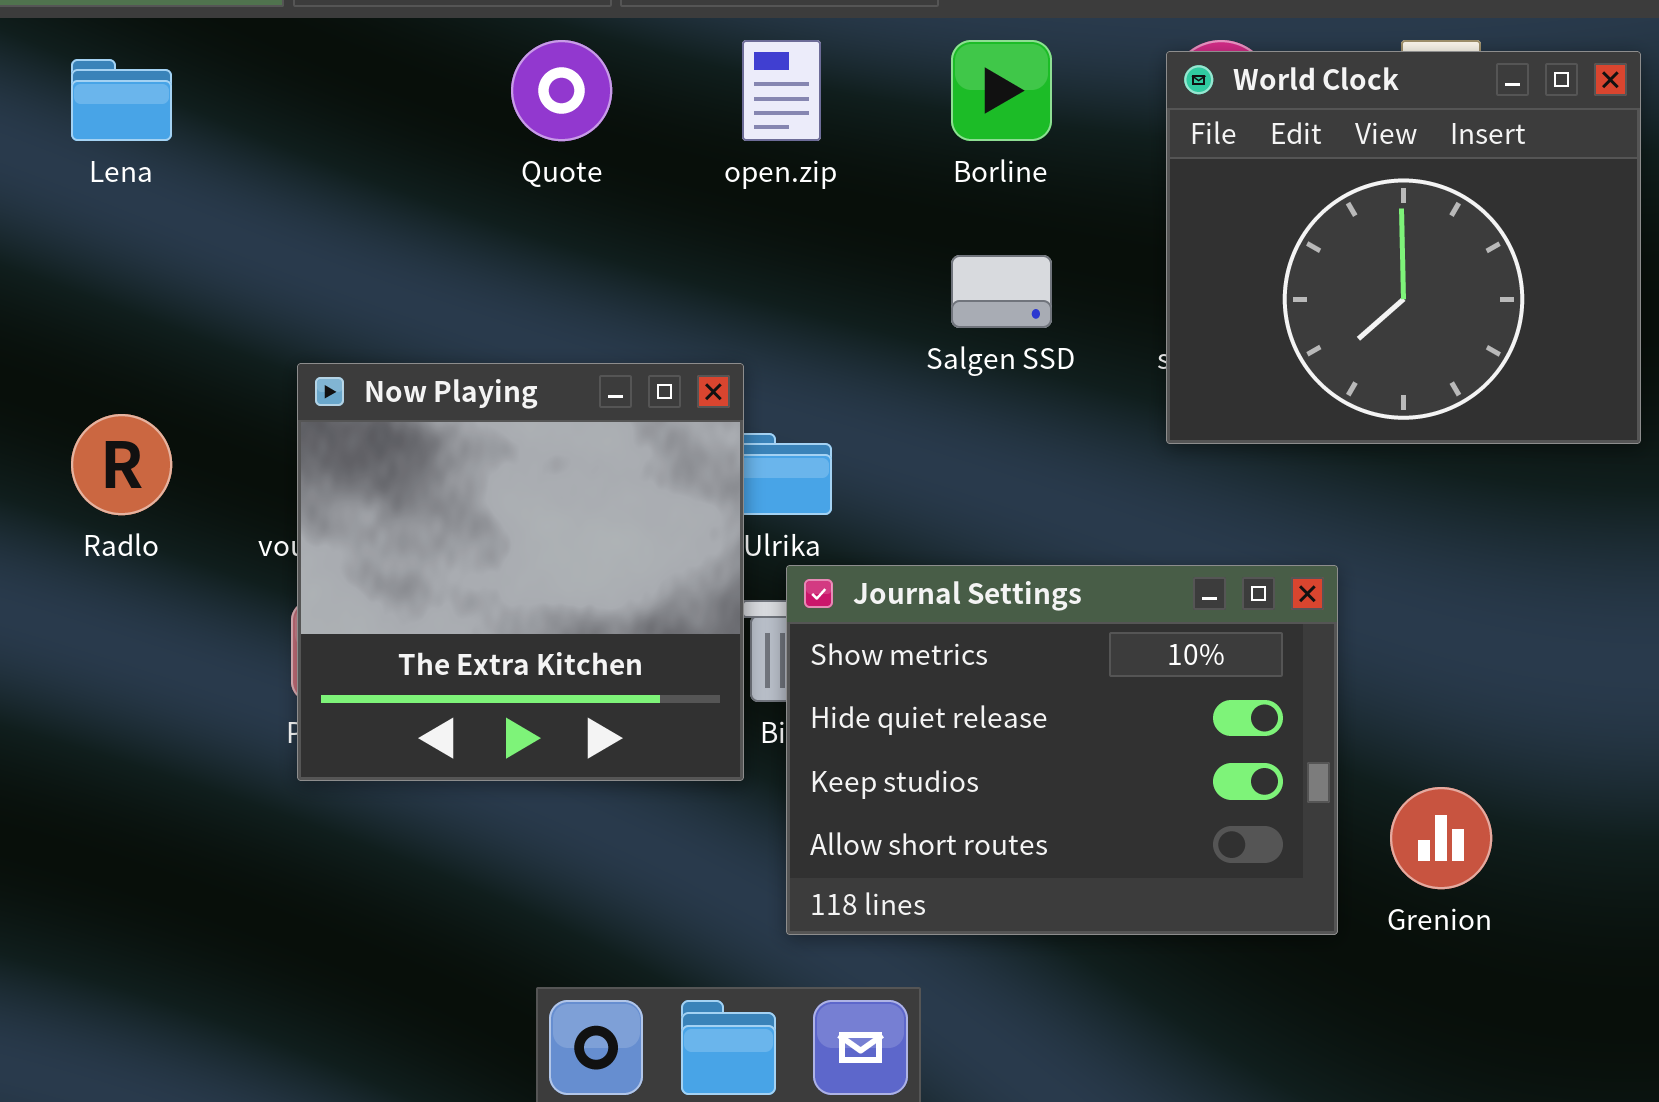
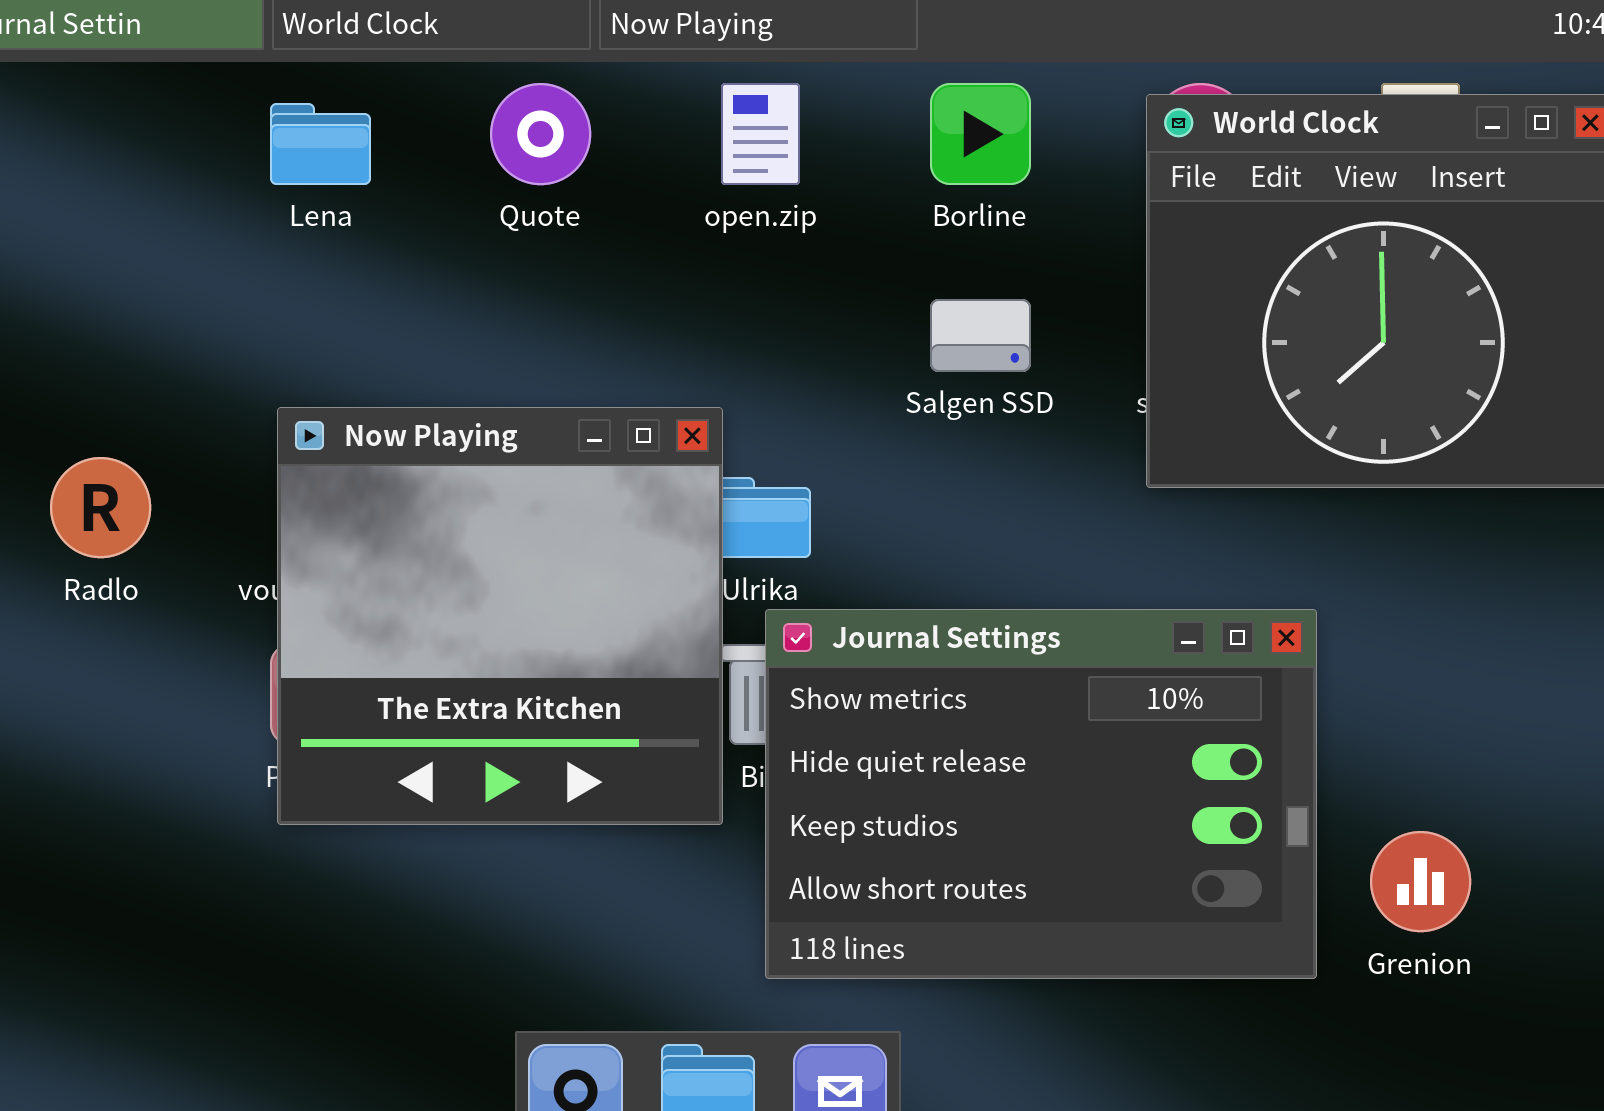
Lena: [71,59,172,141] -> [270,103,371,185], moved

